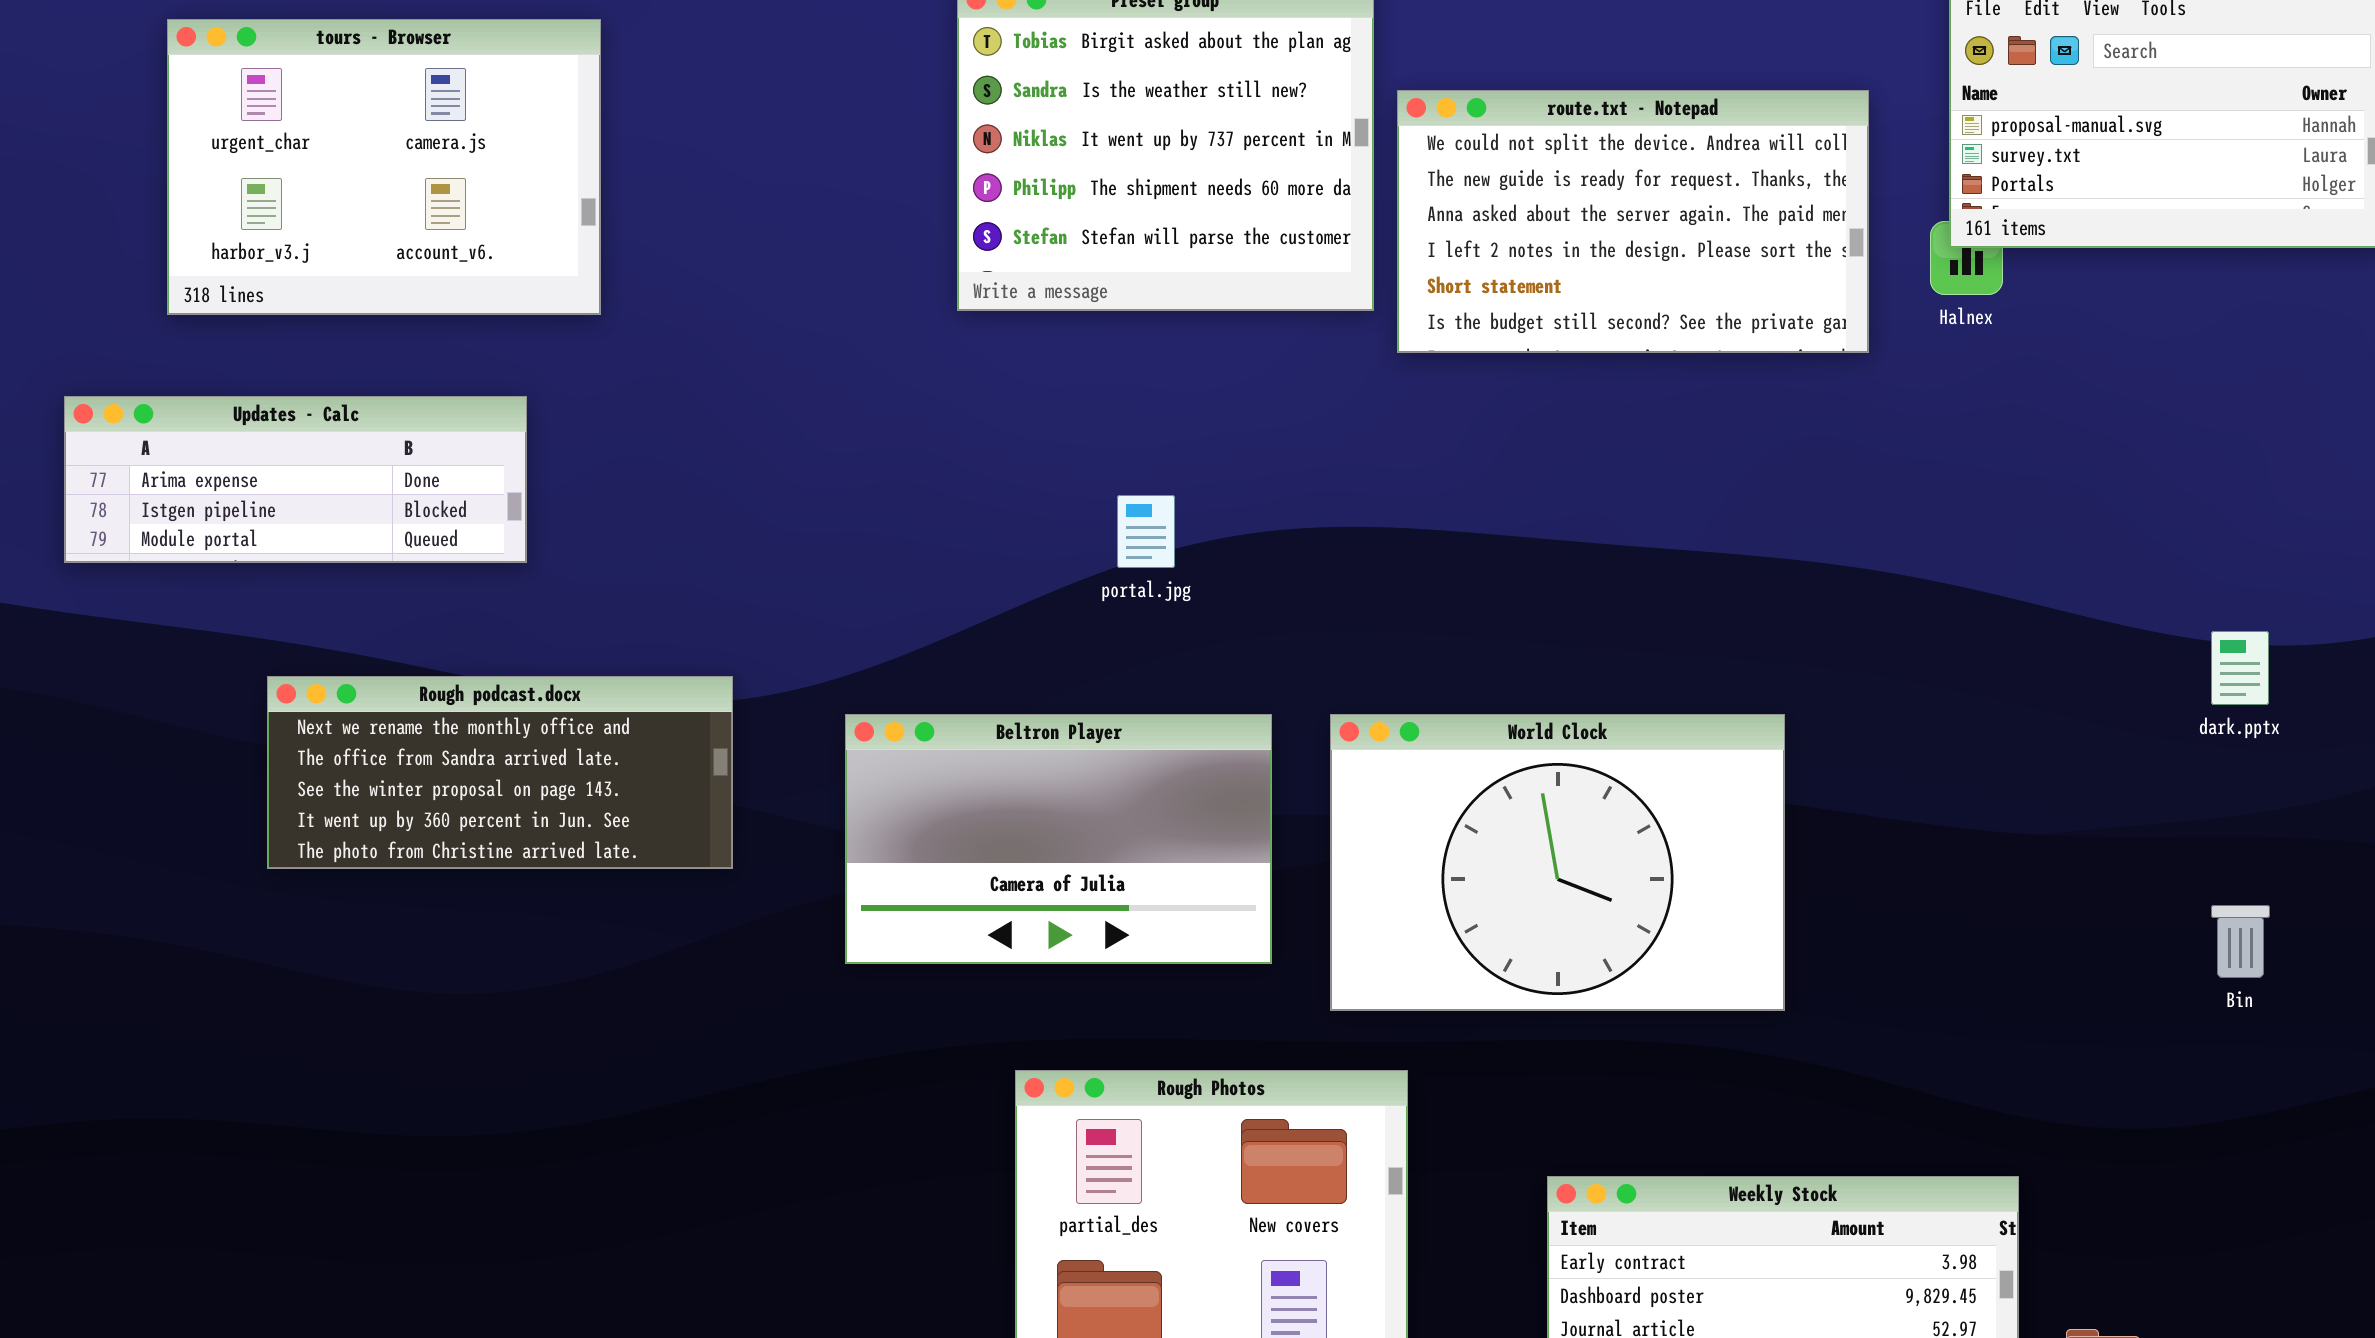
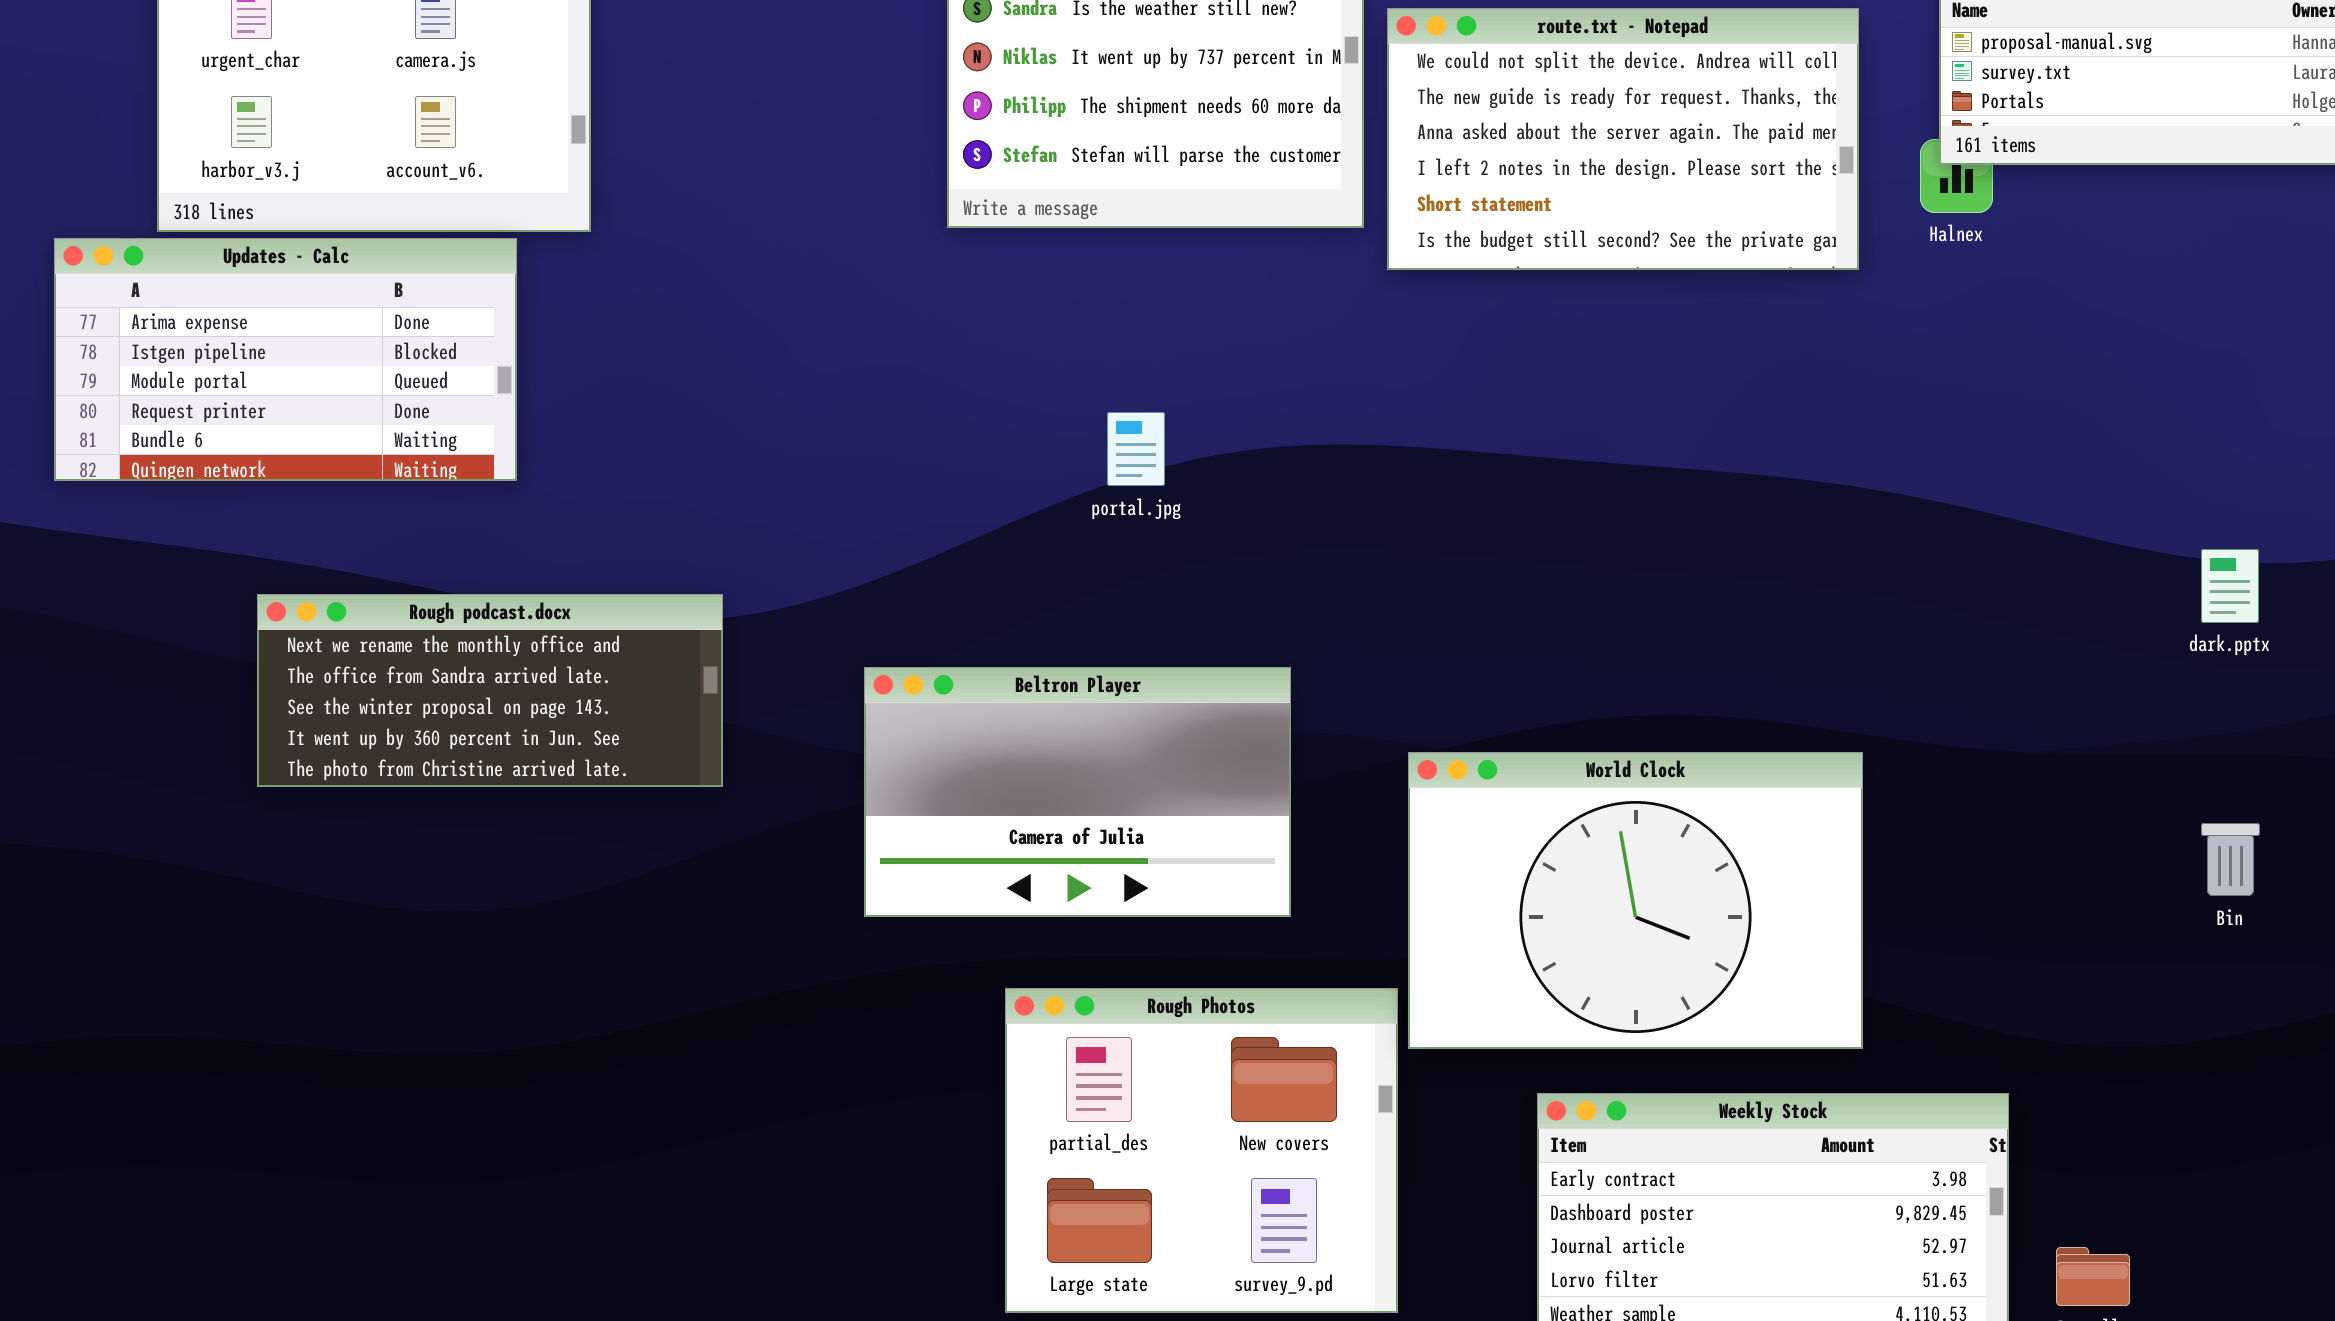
Updates - Calc: [64,396,527,563] -> [54,238,517,481], resized
Beltron Player: [845,714,1272,964] -> [864,667,1291,917], moved
World Clock: [1330,714,1785,1011] -> [1408,752,1863,1049], moved

